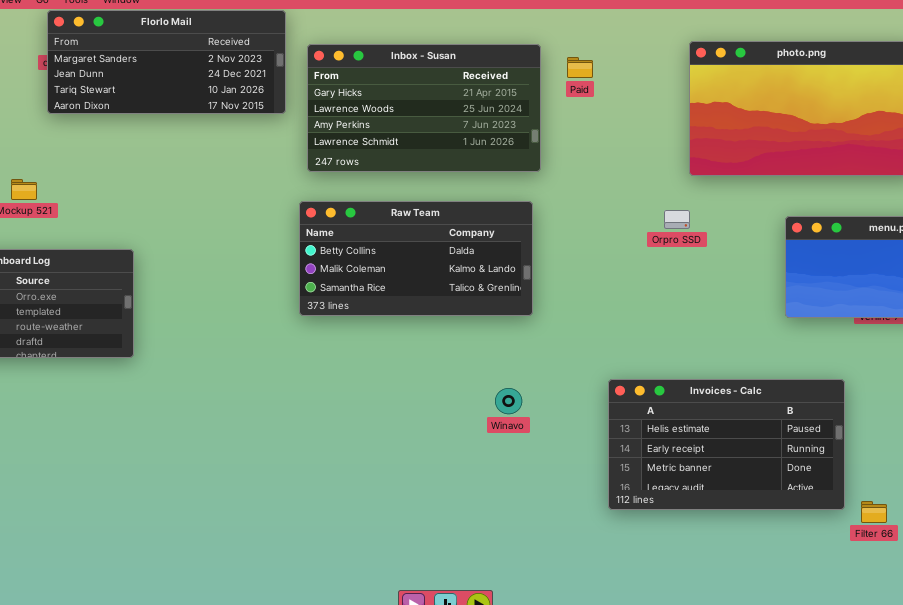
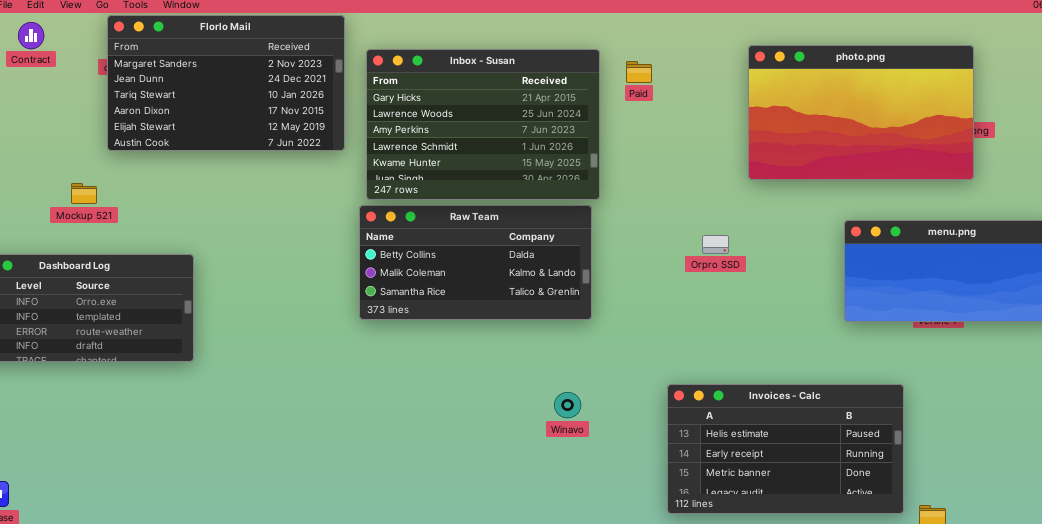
Florlo Mail: [47,10,286,114] -> [107,15,345,151], resized
Inbox - Susan: [307,44,541,172] -> [366,49,600,200], resized
Orpro SSD: [664,210,690,229] -> [702,235,729,254], moved

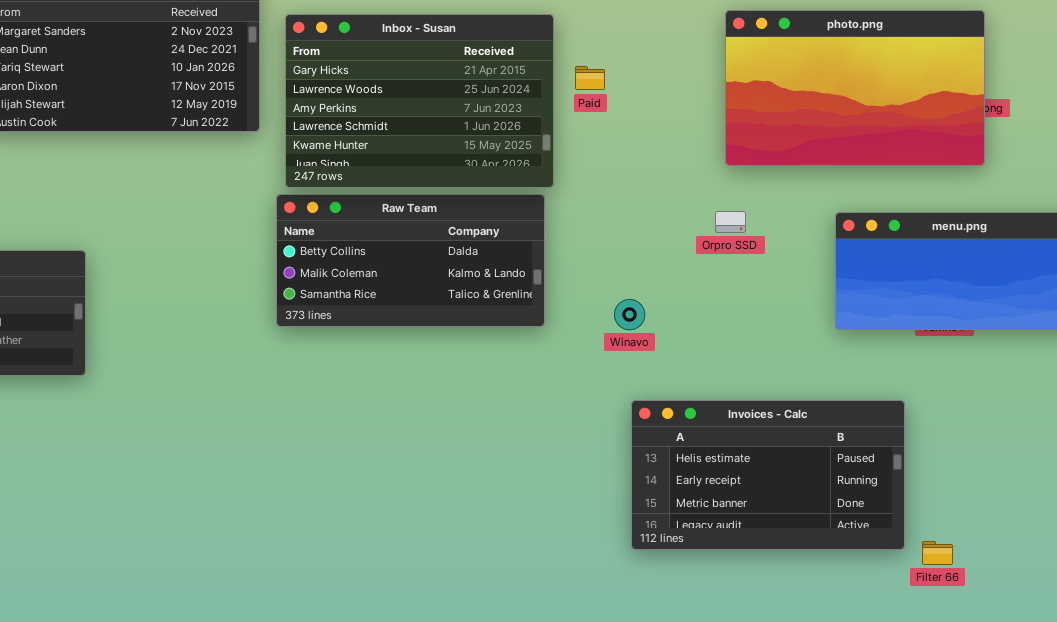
Paid: [626,61,652,83] -> [575,66,605,90], moved
Orpro SSD: [702,235,729,254] -> [715,211,746,233], moved
Winavo: [554,392,581,418] -> [614,299,645,330], moved

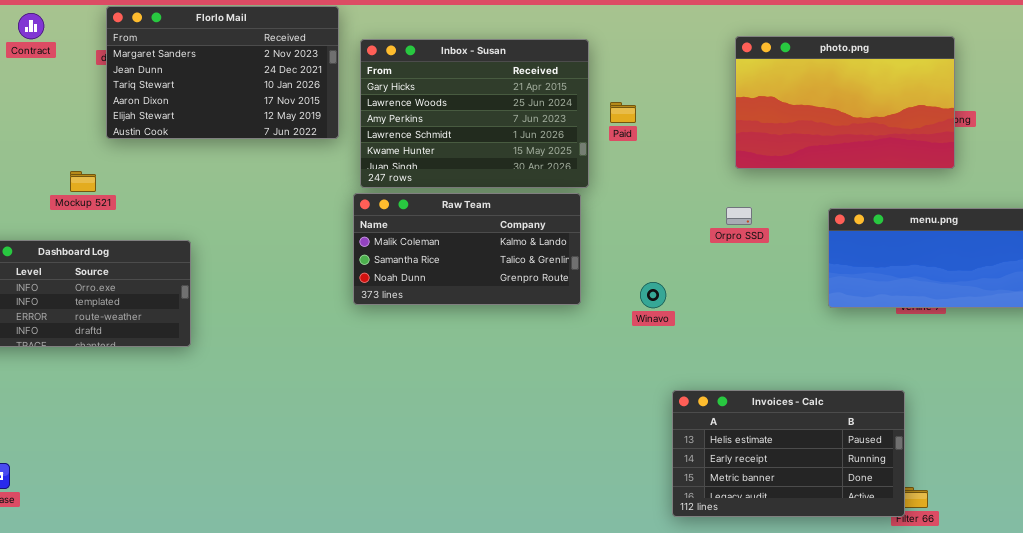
Paid: [575,66,605,90] -> [610,102,636,123], moved
Raw Team: [276,194,545,327] -> [353,193,581,305], scrolled down 1 row
Invoices - Calc: [631,400,905,550] -> [672,390,905,517], moved

